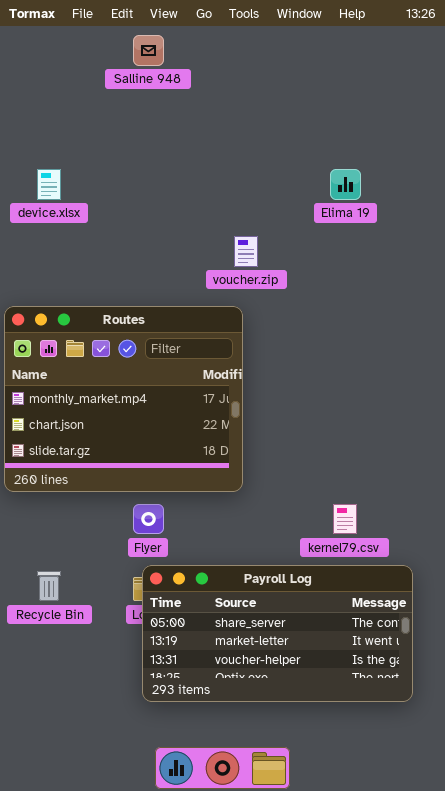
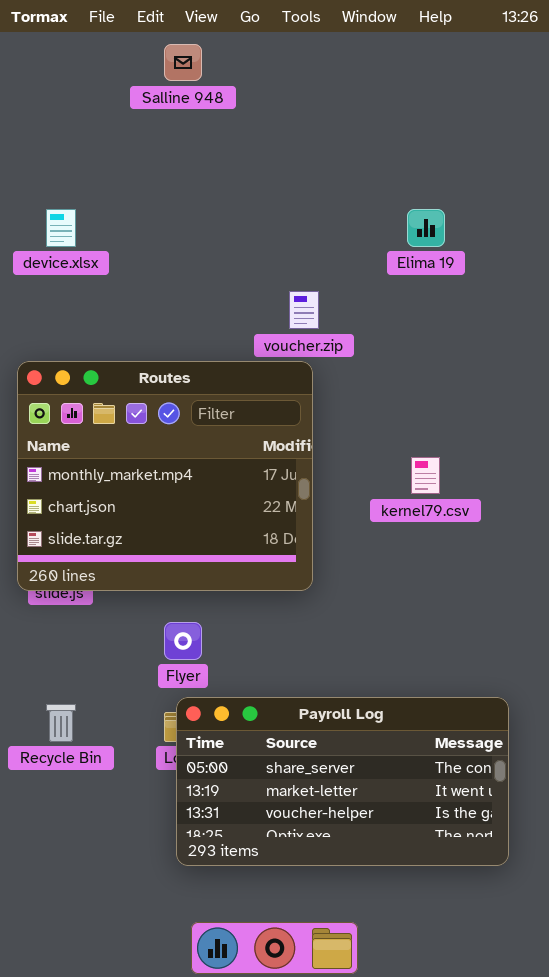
Routes: [4,306,243,492] -> [17,361,313,591], moved
kernel79.csv: [333,504,357,534] -> [411,457,440,494], moved

